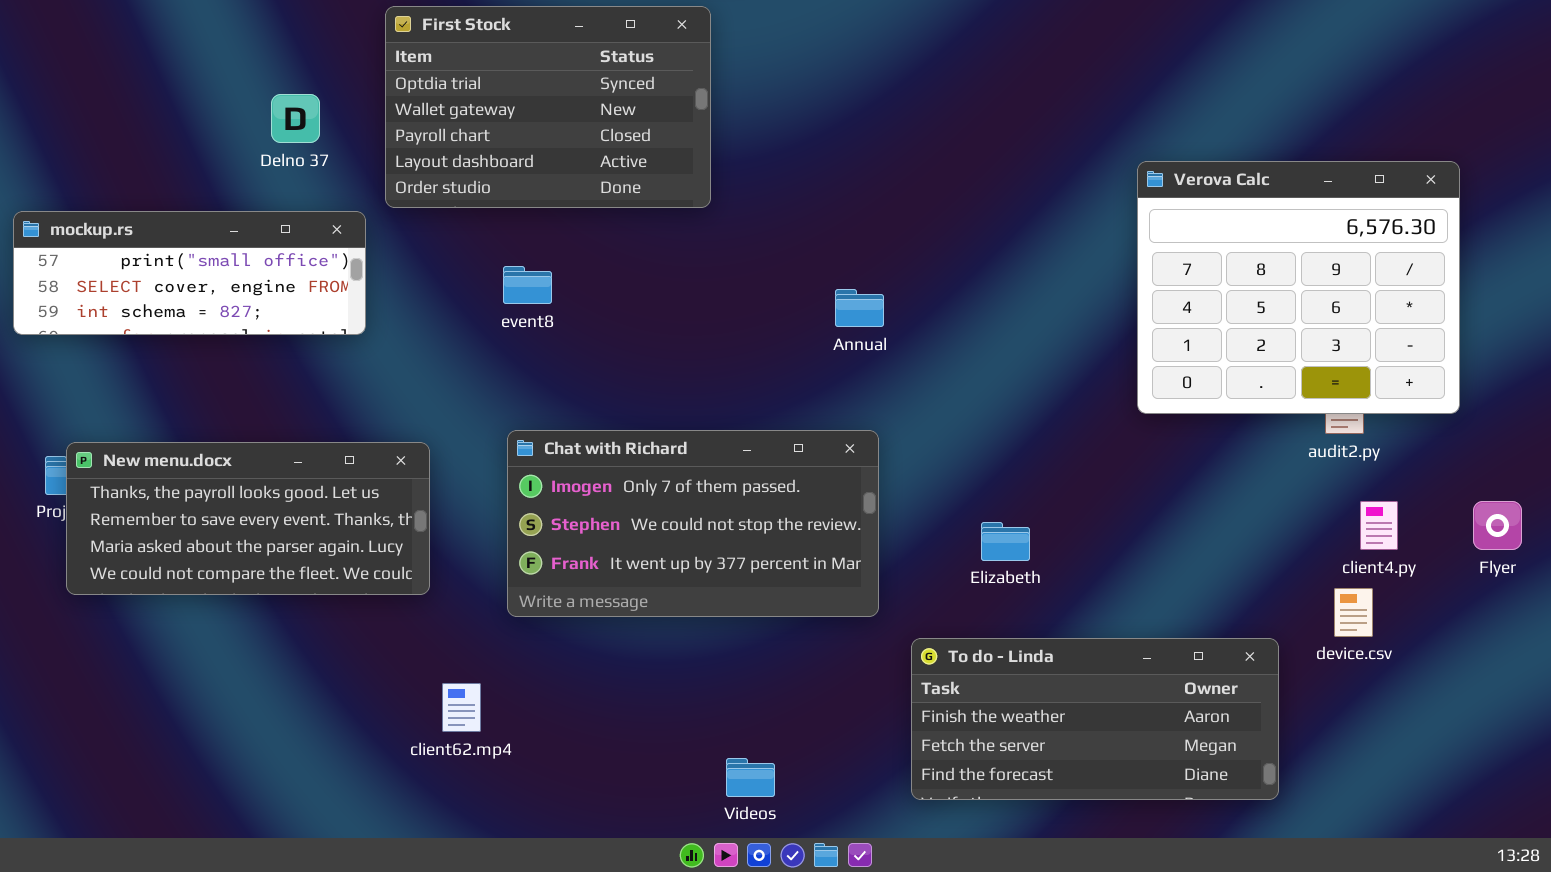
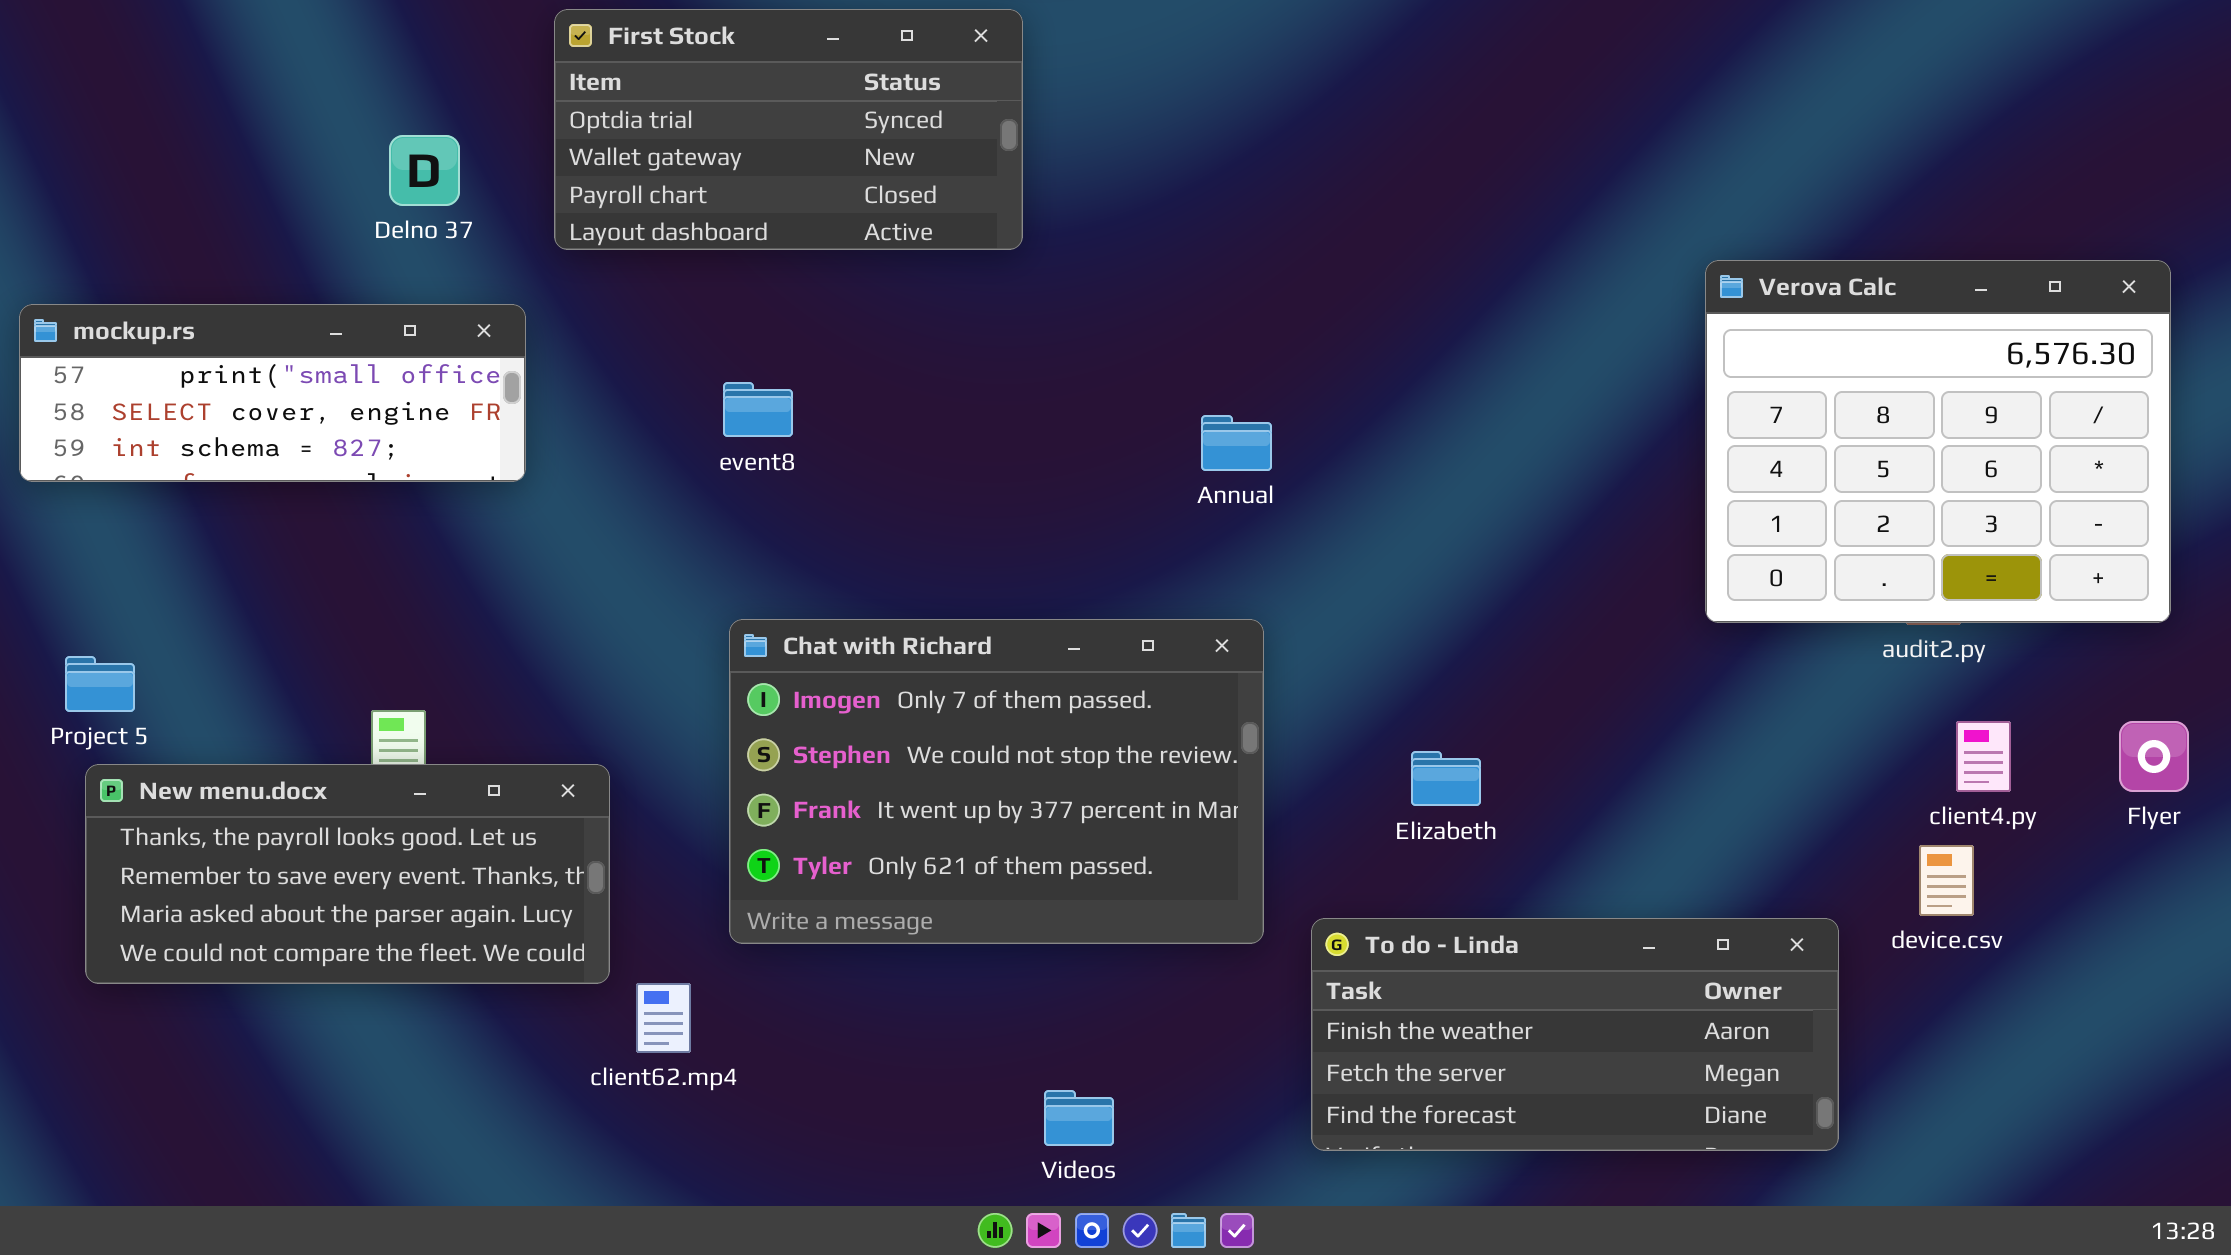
First Stock: [385,6,711,208] -> [554,9,1023,250], resized
Verova Calc: [1137,161,1460,414] -> [1705,260,2171,623], moved
Chat with Richard: [507,430,879,617] -> [729,619,1264,944], resized
New menu.docx: [66,442,430,595] -> [85,764,610,984], moved

